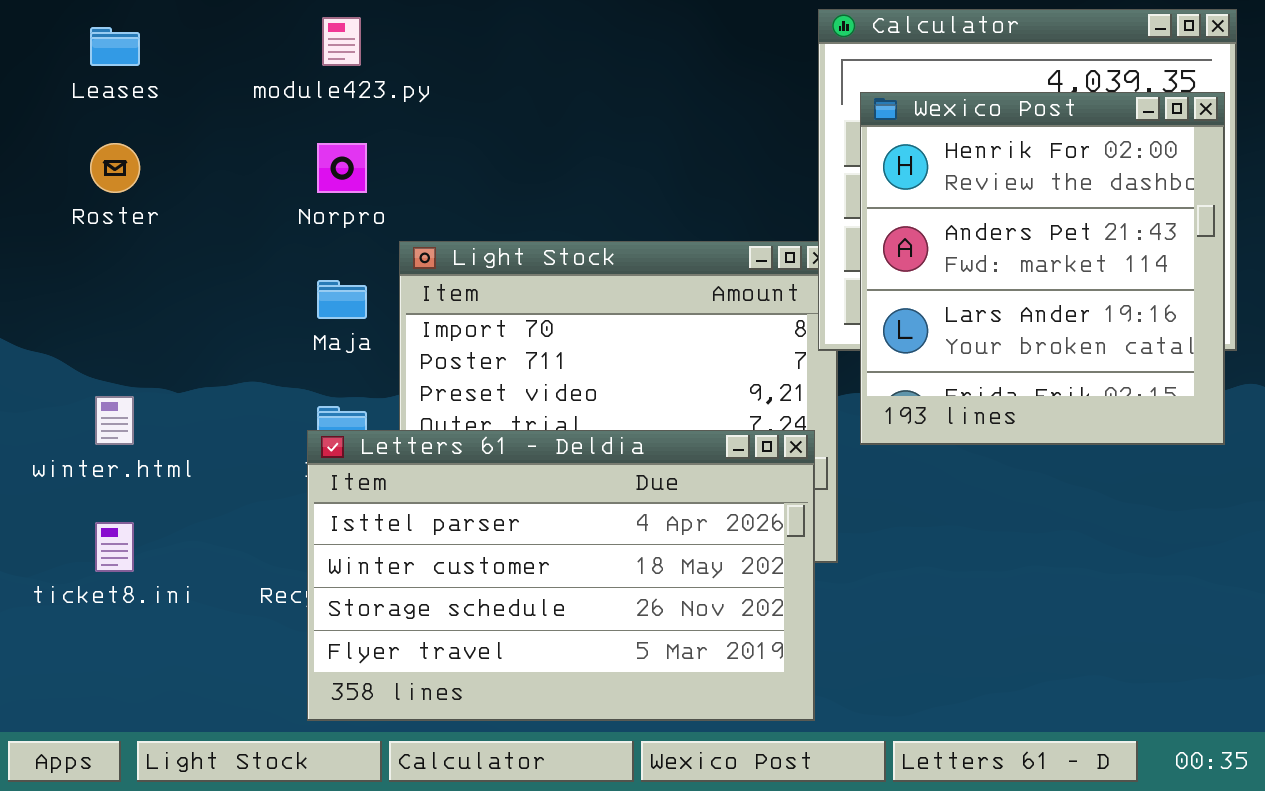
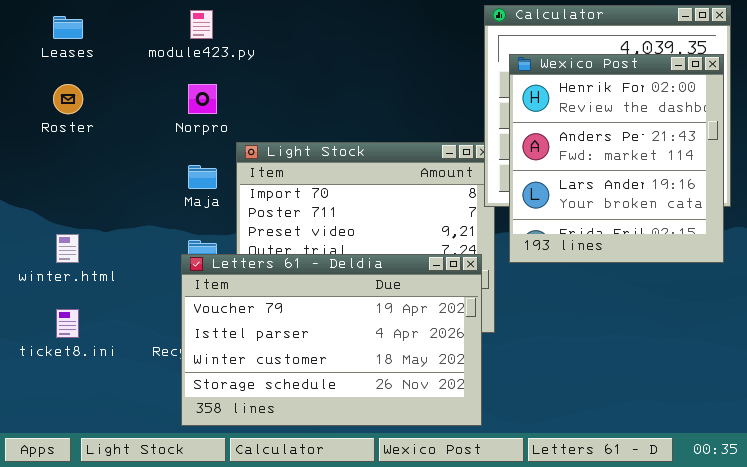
Letters 61 - Deldia: [307,430,815,721] -> [181,254,482,426], scrolled up 1 row

